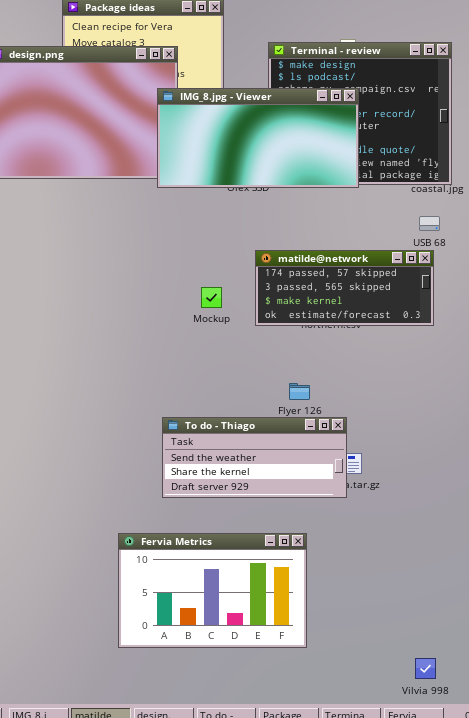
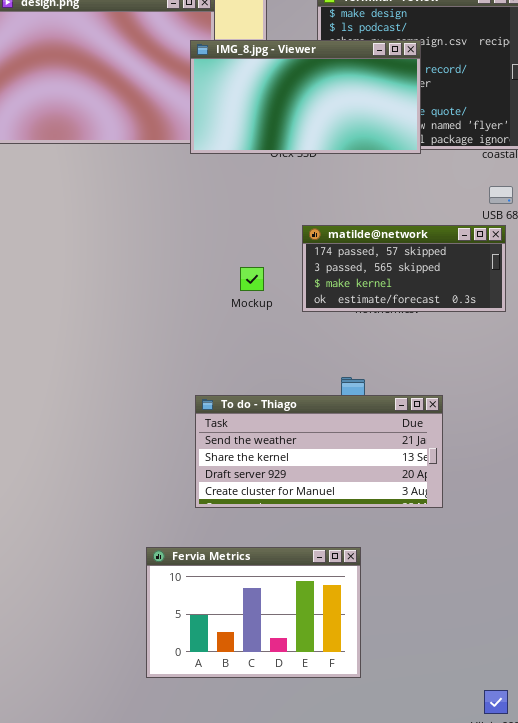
To do - Thiago: [162,417,347,498] -> [195,395,443,508], resized

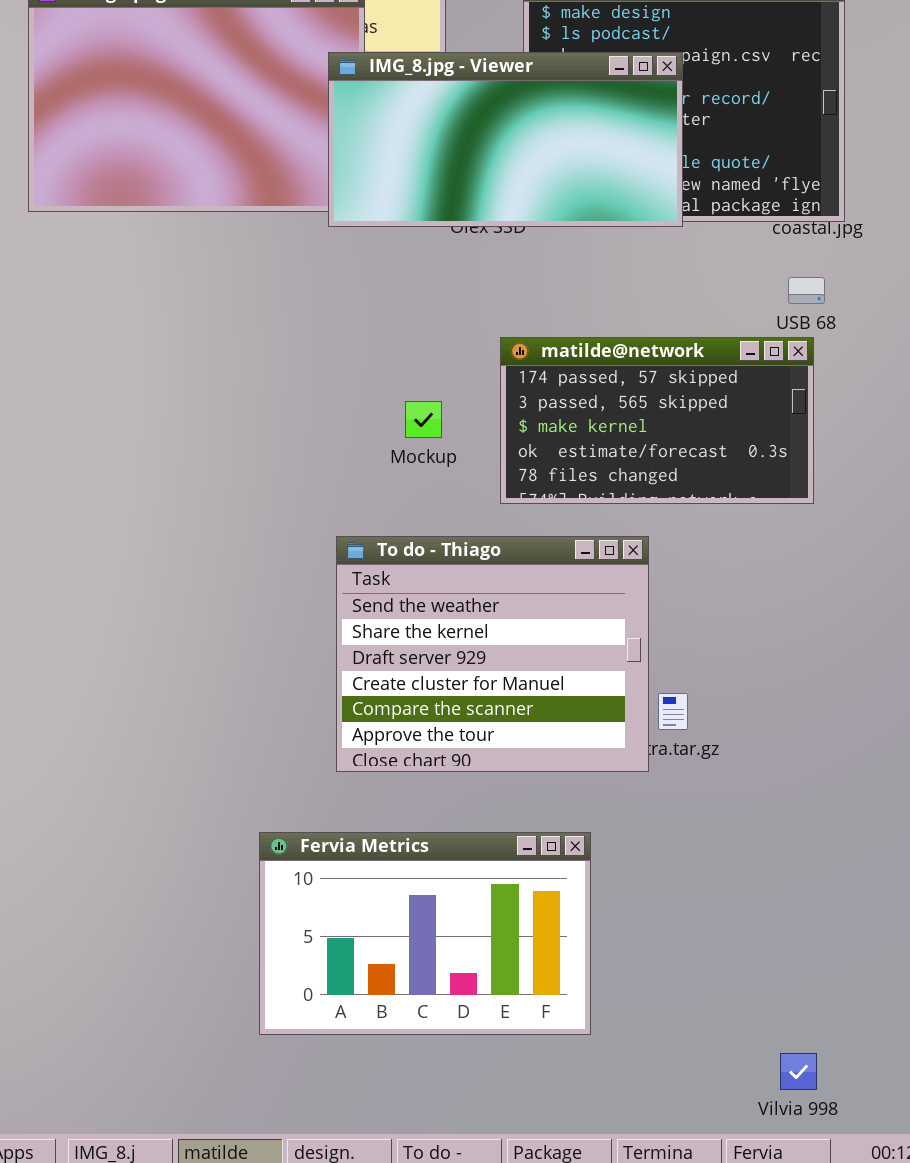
matilde@network: [302,225,506,312] -> [500,337,814,504], resized
To do - Thiago: [195,395,443,508] -> [336,536,649,772], resized

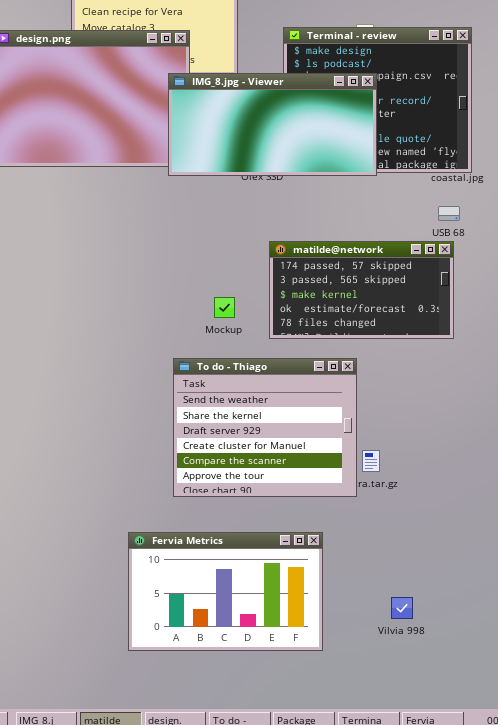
Mockup: [405,401,442,438] -> [214,297,235,318], moved
Vilvia 998: [780,1053,817,1090] -> [391,597,413,619], moved

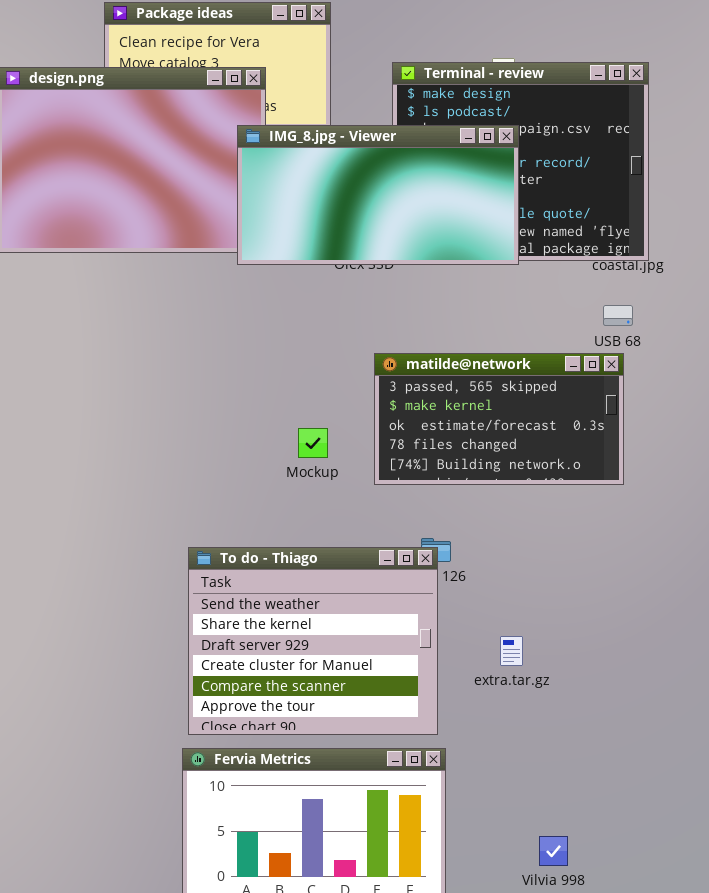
matilde@network: [269,241,454,339] -> [374,353,624,485], scrolled down 1 row
To do - Thiago: [173,358,357,497] -> [188,547,438,735], moved

